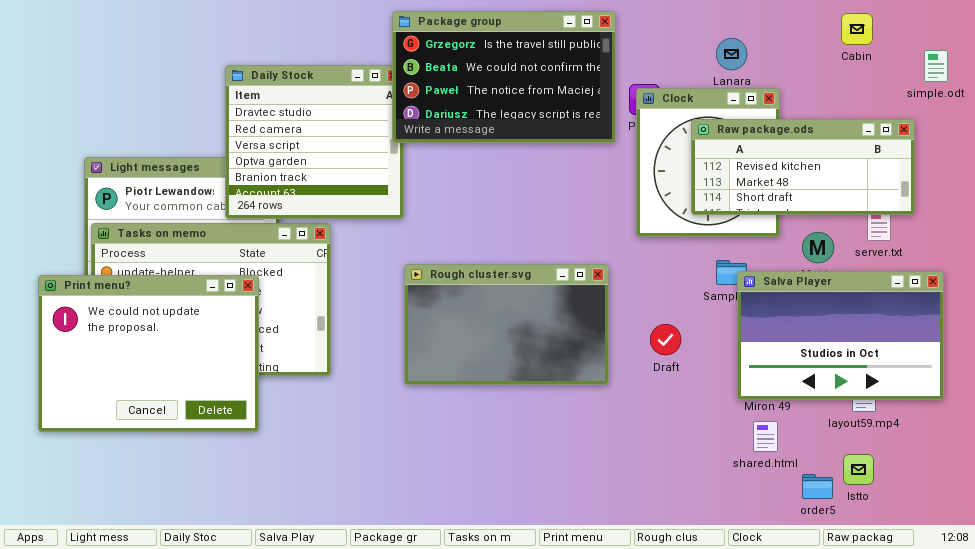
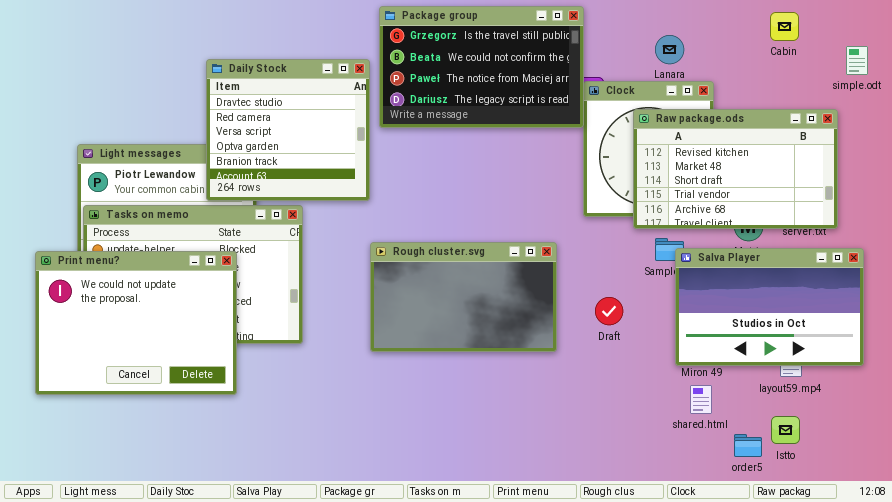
Package group: [392,11,616,143] -> [379,6,584,128], moved
Raw package.ods: [691,119,915,215] -> [633,109,838,229], resized

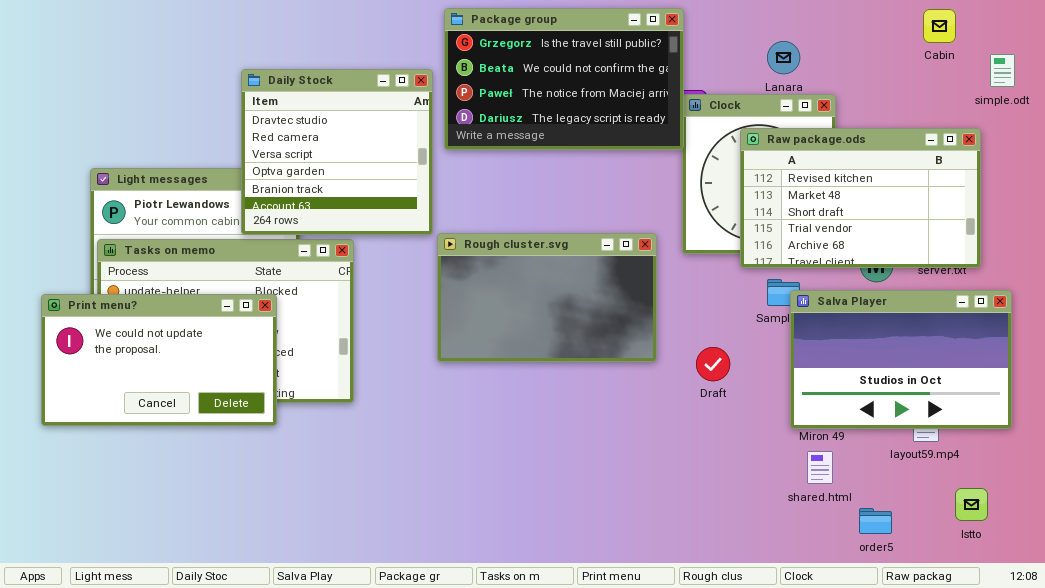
Cabin: [770,12,799,41] -> [923,9,956,43], moved
Rough cluster.svg: [370,242,557,352] -> [437,233,657,362], moved
Print menu?: [35,251,237,395] -> [41,294,277,426], resized
Istto: [771,416,800,444] -> [955,488,988,521], moved

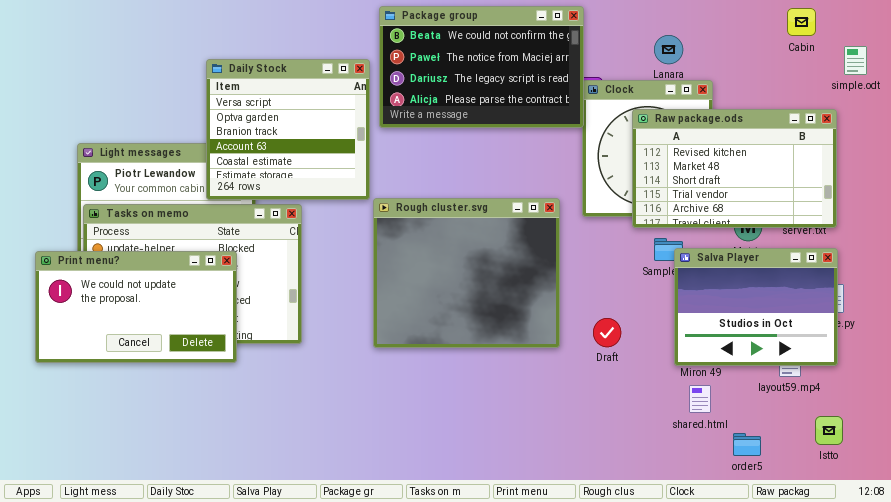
Package group: [444,8,684,150] -> [379,6,584,128], scrolled down 1 row
Daily Stock: [241,69,433,235] -> [206,59,370,200], scrolled down 2 rows
Rough cluster.svg: [437,233,657,362] -> [373,198,560,348], resized
Salva Player: [790,290,1012,429] -> [674,248,838,366], resized
Draft: [696,347,730,381] -> [593,318,621,347], moved

